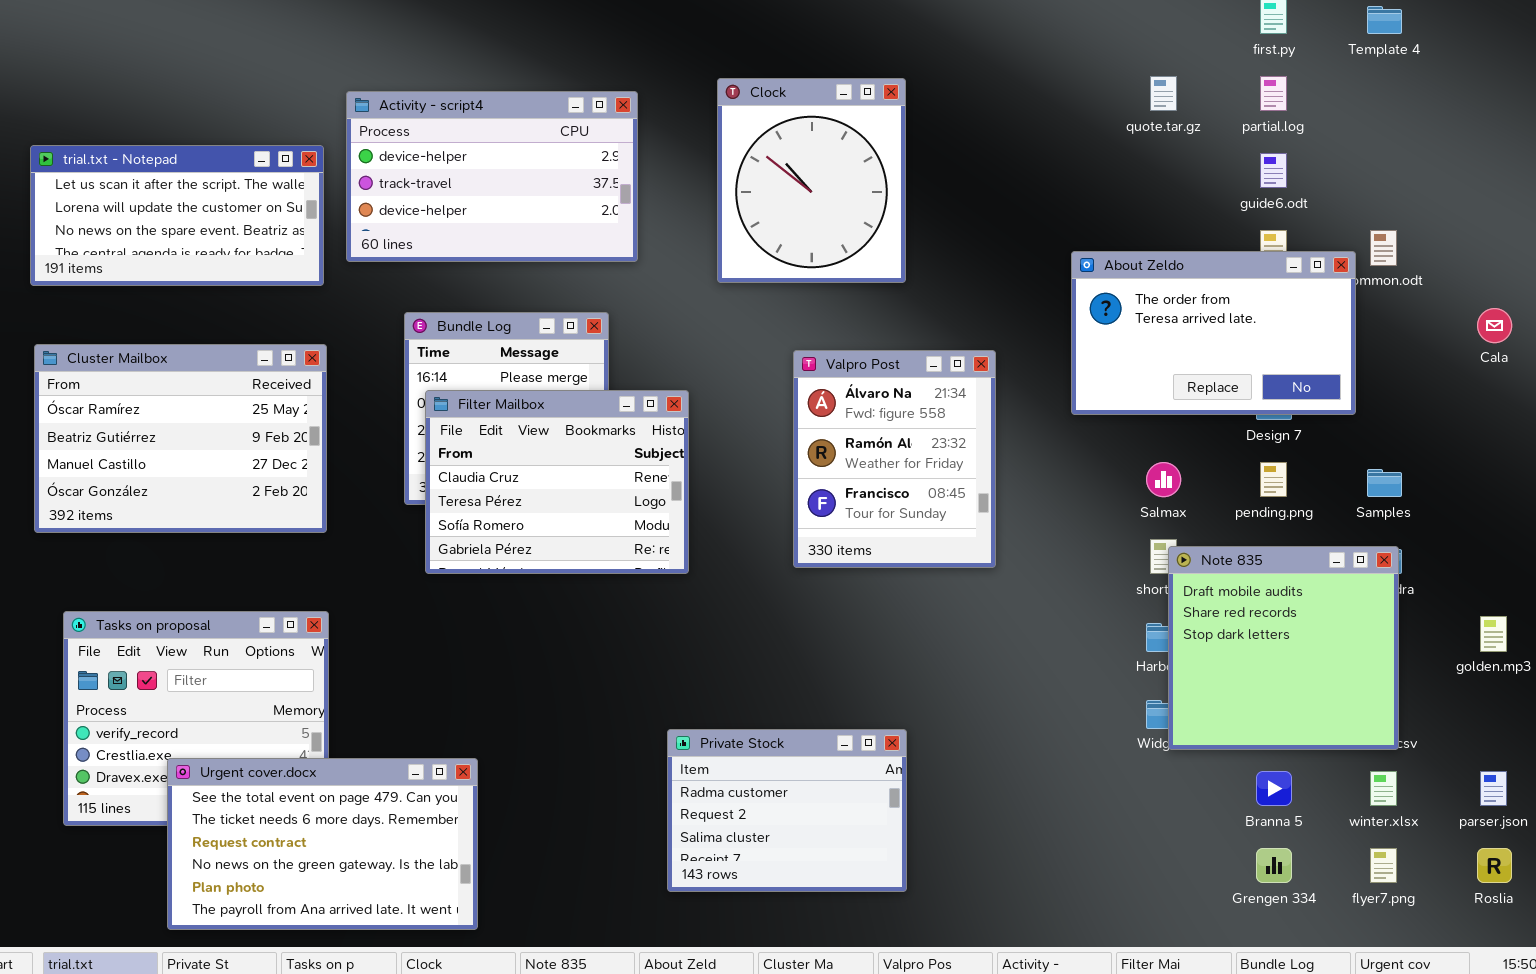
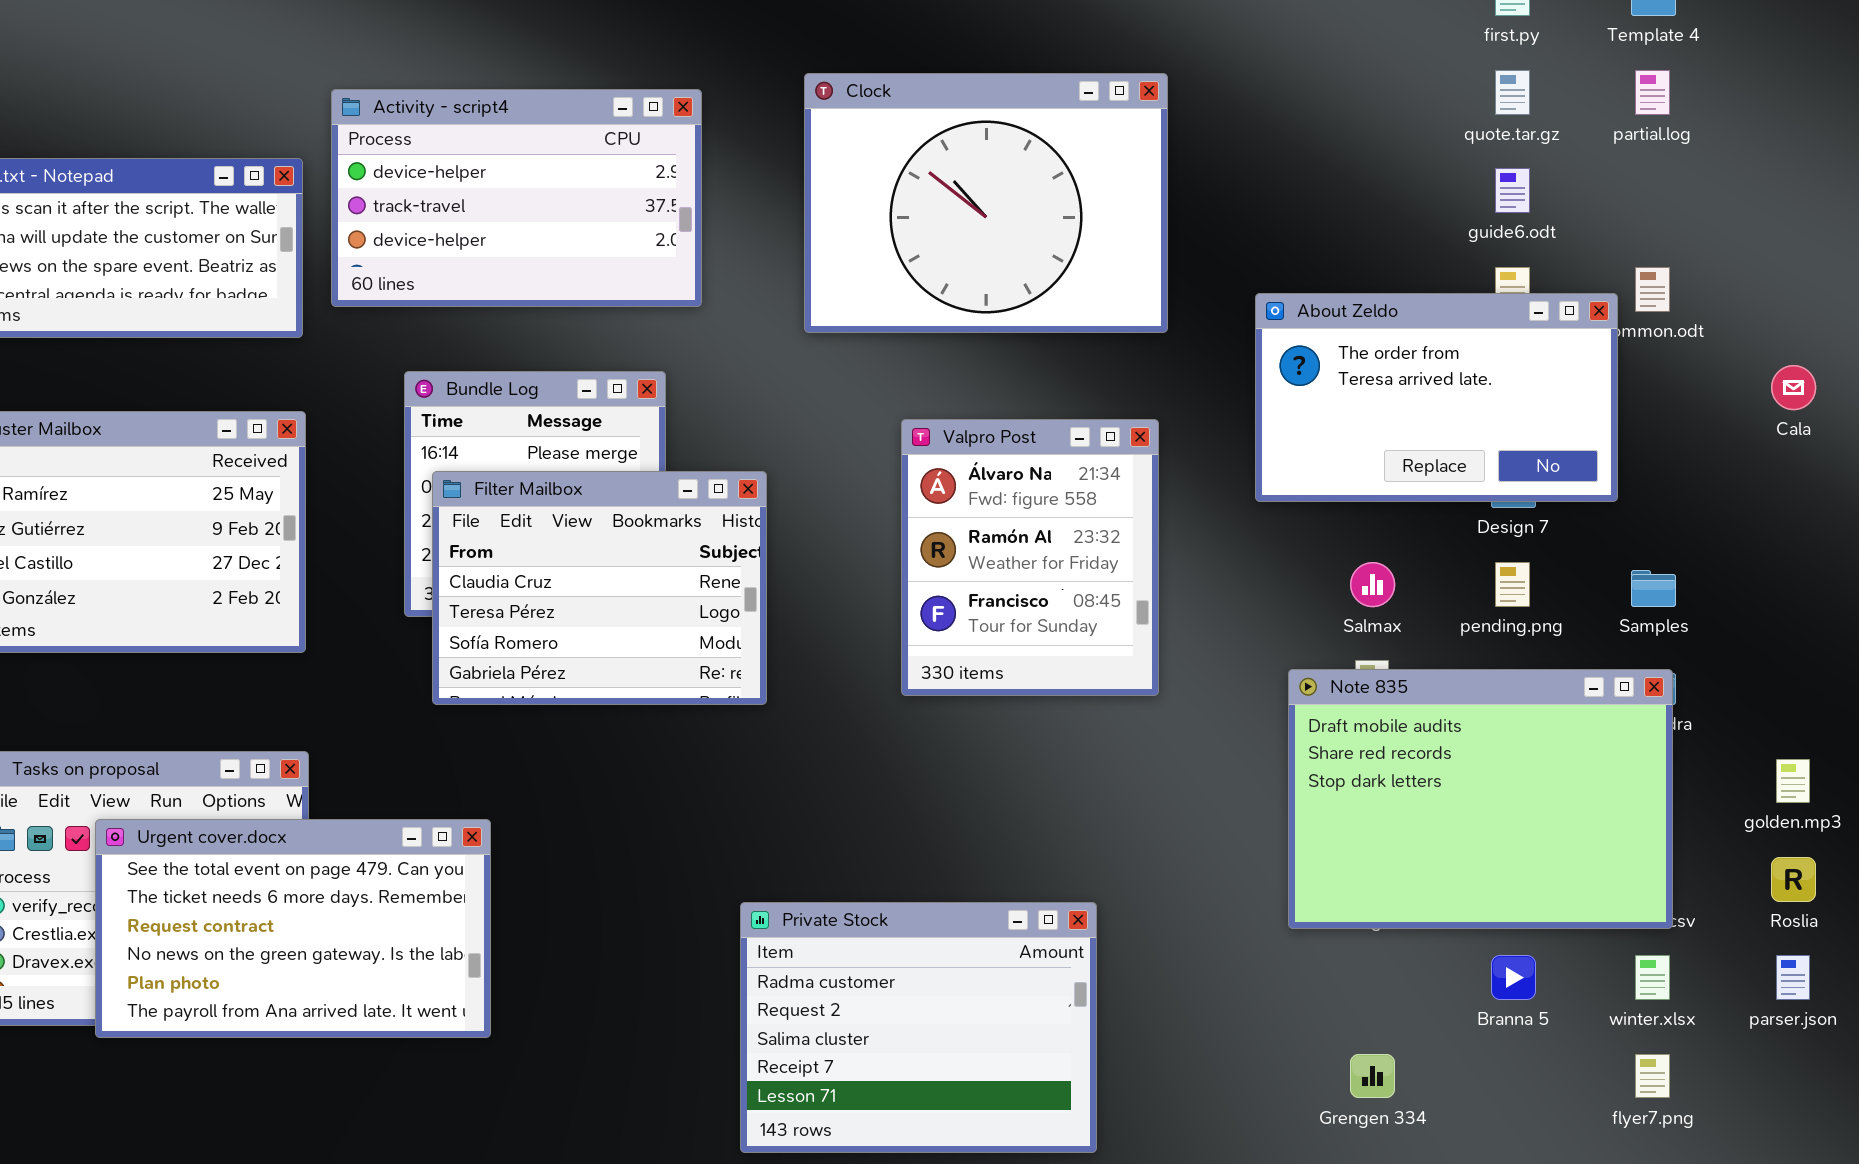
quote.tar.gz: [1150,76,1177,111] -> [1495,70,1530,115], moved
partial.log: [1260,76,1287,111] -> [1635,70,1670,115], moved
Clock: [717,78,906,283] -> [804,73,1168,333], resized
Note 835: [1168,546,1399,750] -> [1288,669,1673,929], resized
Private Stock: [667,729,907,892] -> [740,902,1097,1153], resized
Urgent cover.docx: [167,758,478,930] -> [95,819,491,1038], moved
Grengen 334: [1256,848,1292,883] -> [1350,1054,1395,1098], moved
Roslia: [1477,848,1512,883] -> [1771,857,1816,902], moved

